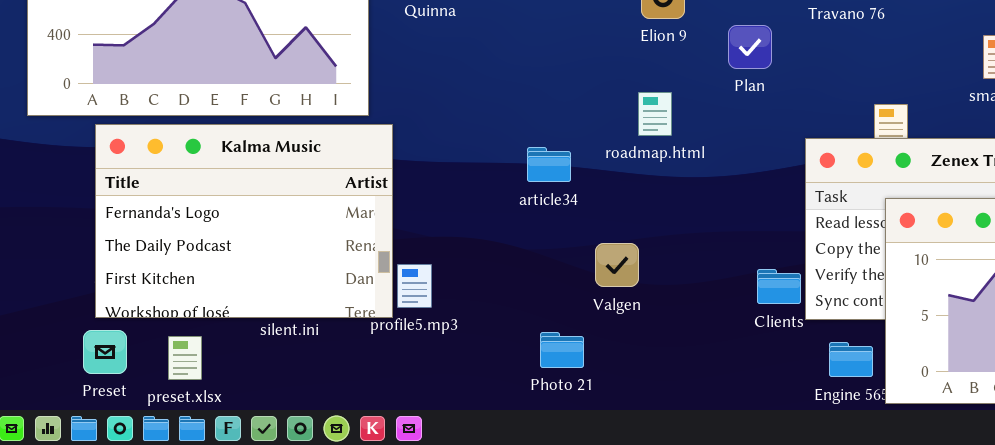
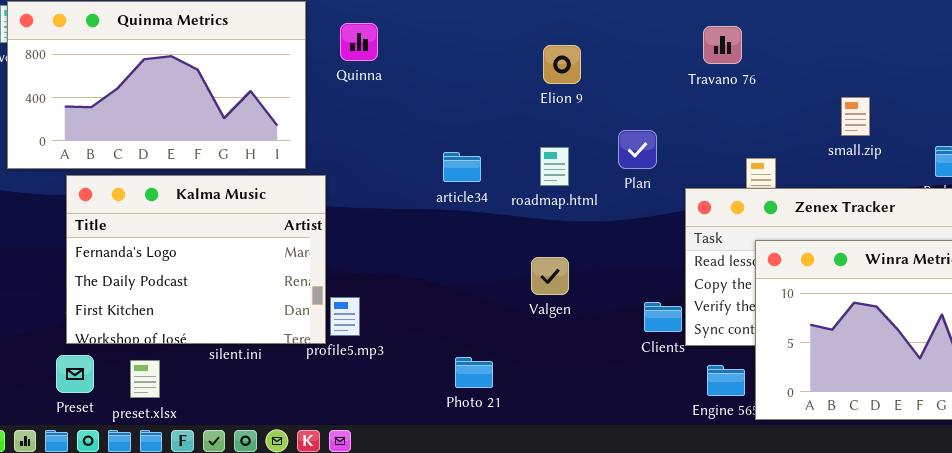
Plan: [728,25,772,69] -> [618,130,657,169], moved
article34: [527,147,571,182] -> [443,152,481,182], moved
Valgen: [595,243,639,287] -> [531,257,569,295], moved

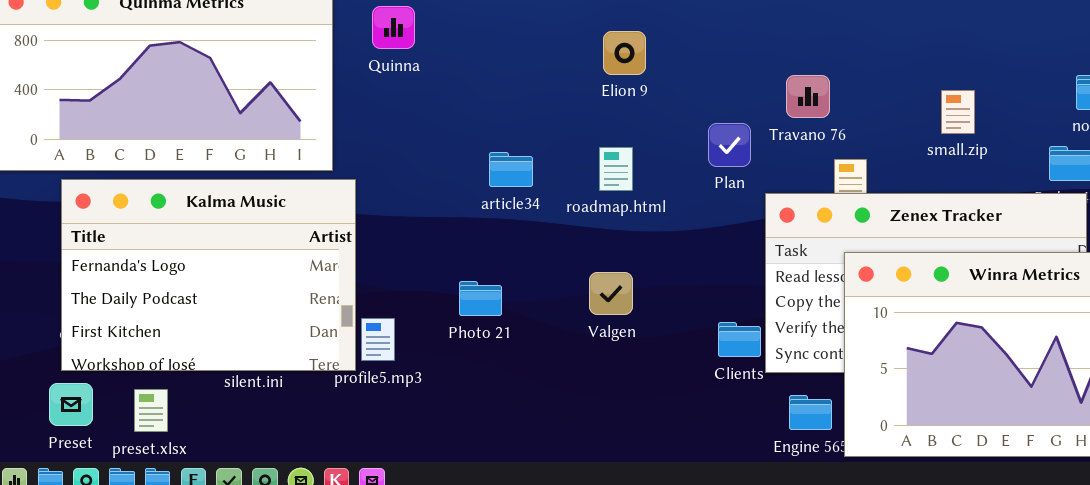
Travano 76: [703,26,742,64] -> [786,75,830,118], moved
Plan: [618,130,657,169] -> [708,123,751,167], moved
Photo 21: [455,357,493,388] -> [459,281,502,316], moved

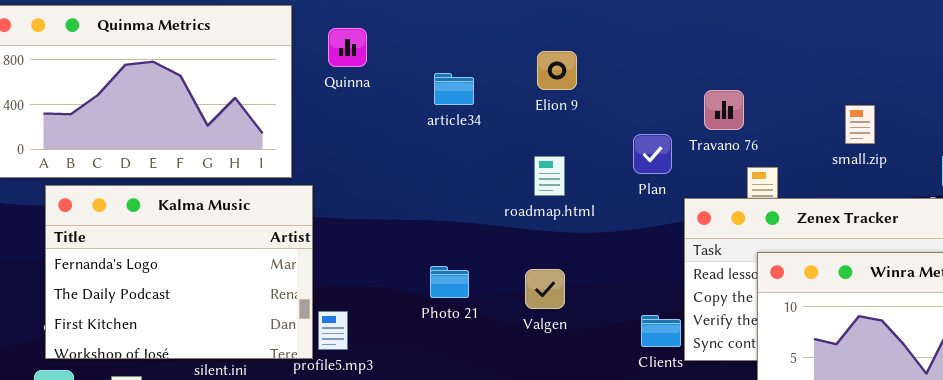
article34: [489,152,533,187] -> [434,73,474,105], moved
Photo 21: [459,281,502,316] -> [430,266,469,298], moved

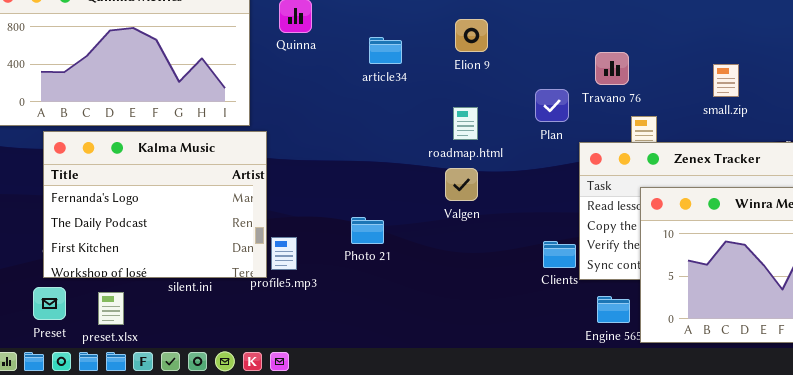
Photo 21: [430,266,469,298] -> [351,217,384,244], moved
Valgen: [525,269,565,309] -> [445,168,478,201], moved

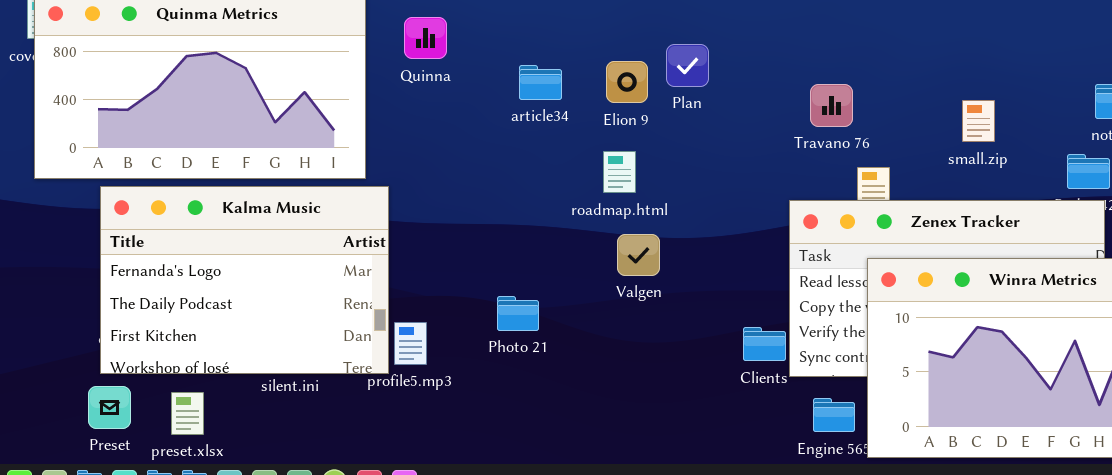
Elion 9: [455,19,488,52] -> [606,61,648,103], moved
Plan: [535,89,569,122] -> [666,44,709,87], moved
roadmap.html: [453,107,478,140] -> [603,151,636,193], moved

